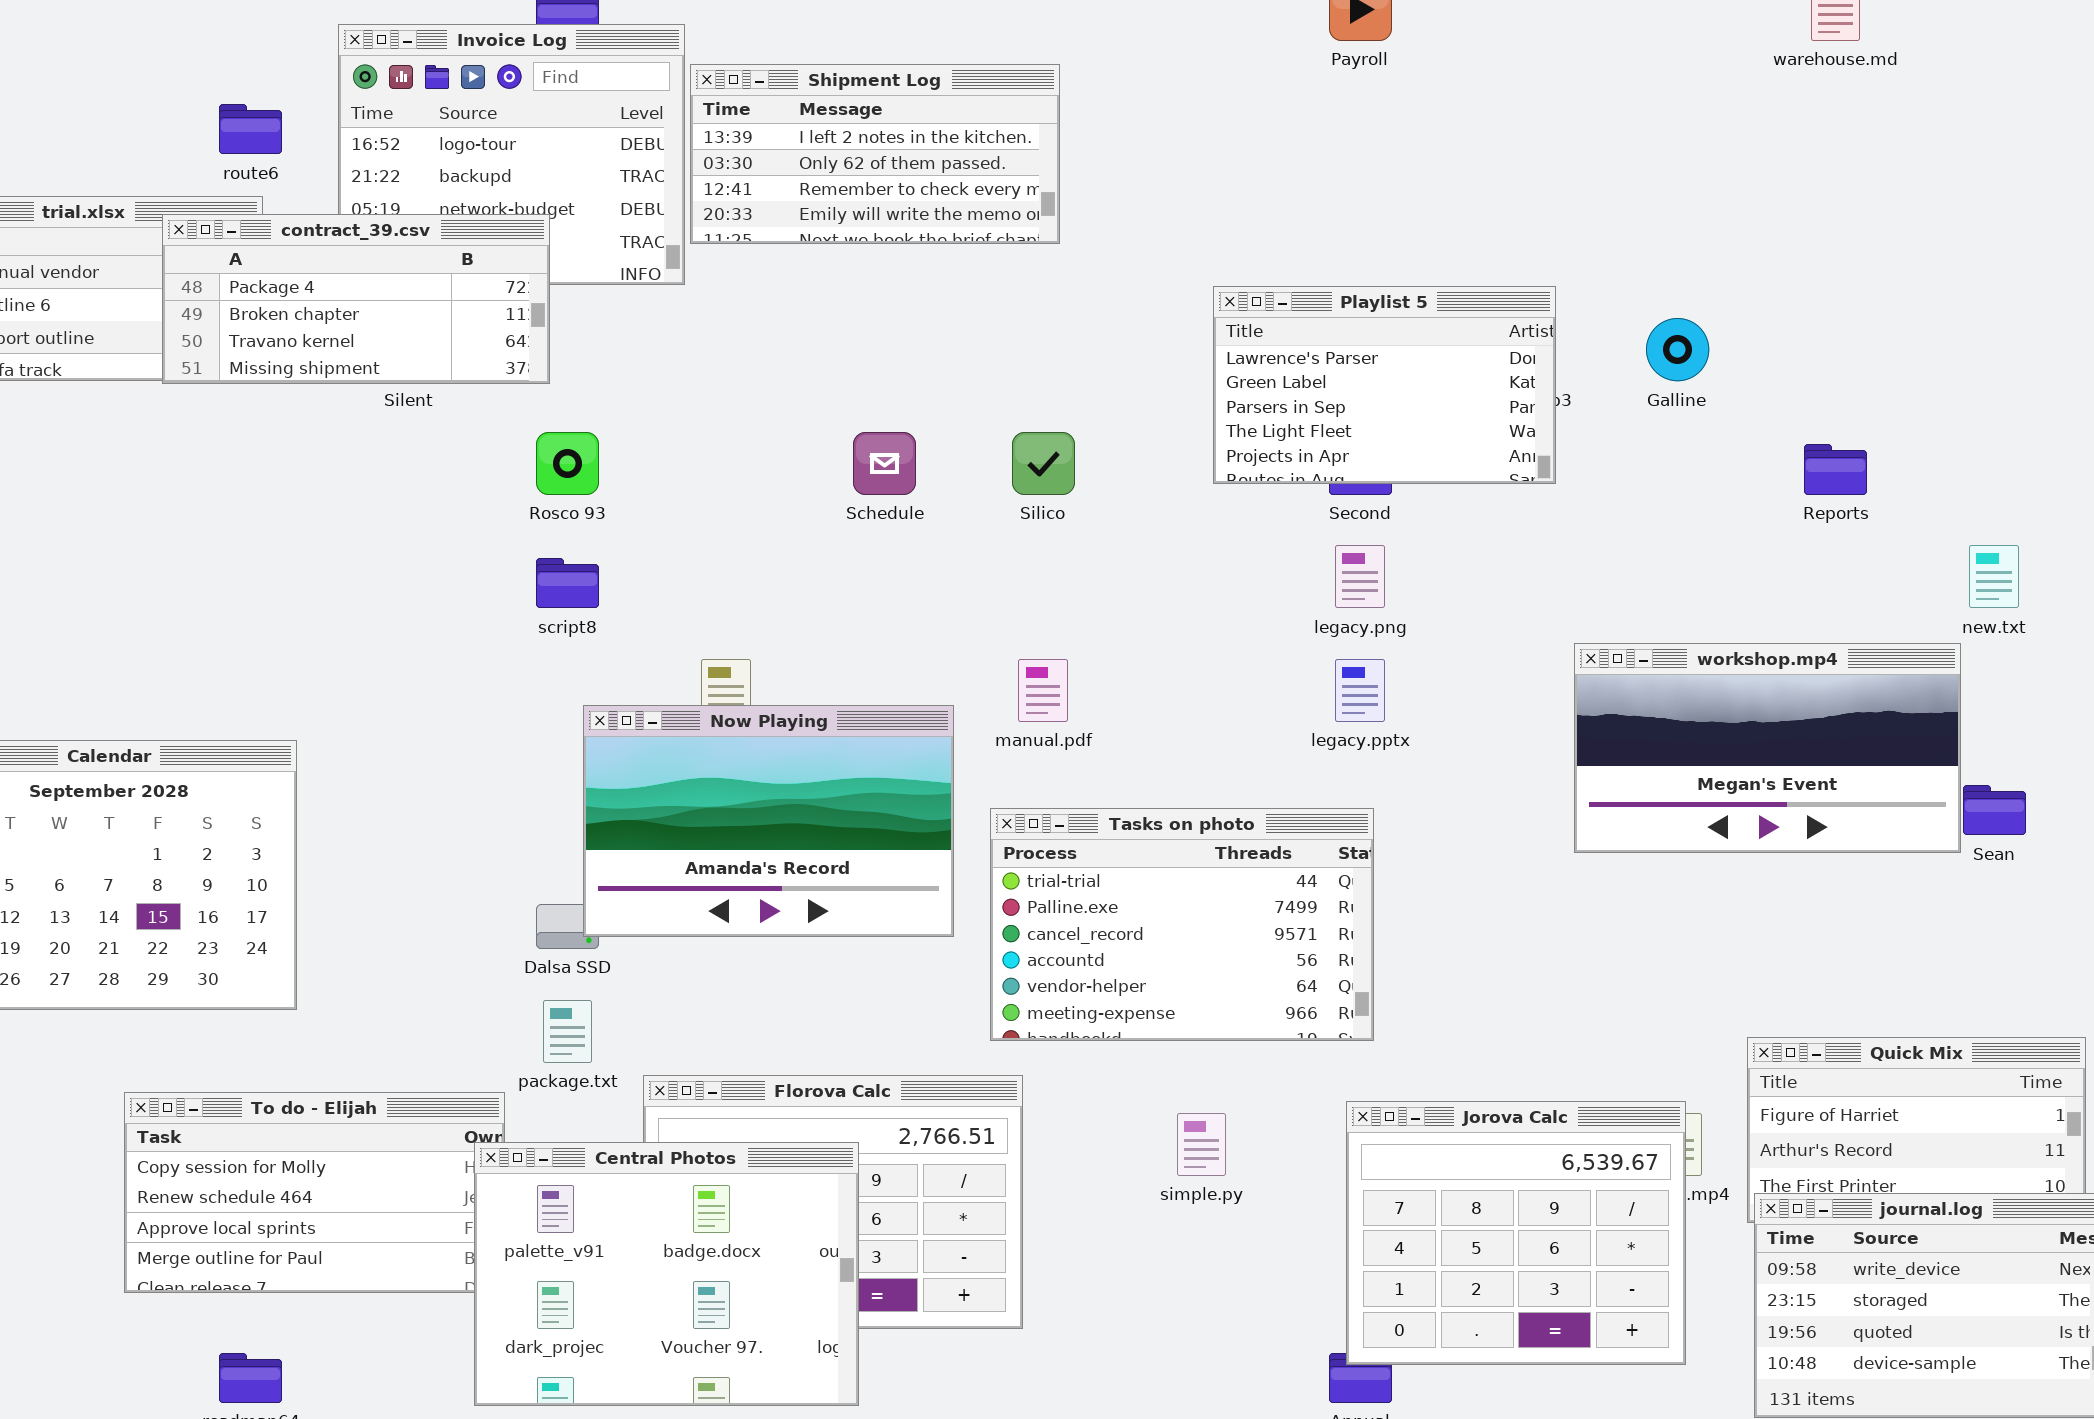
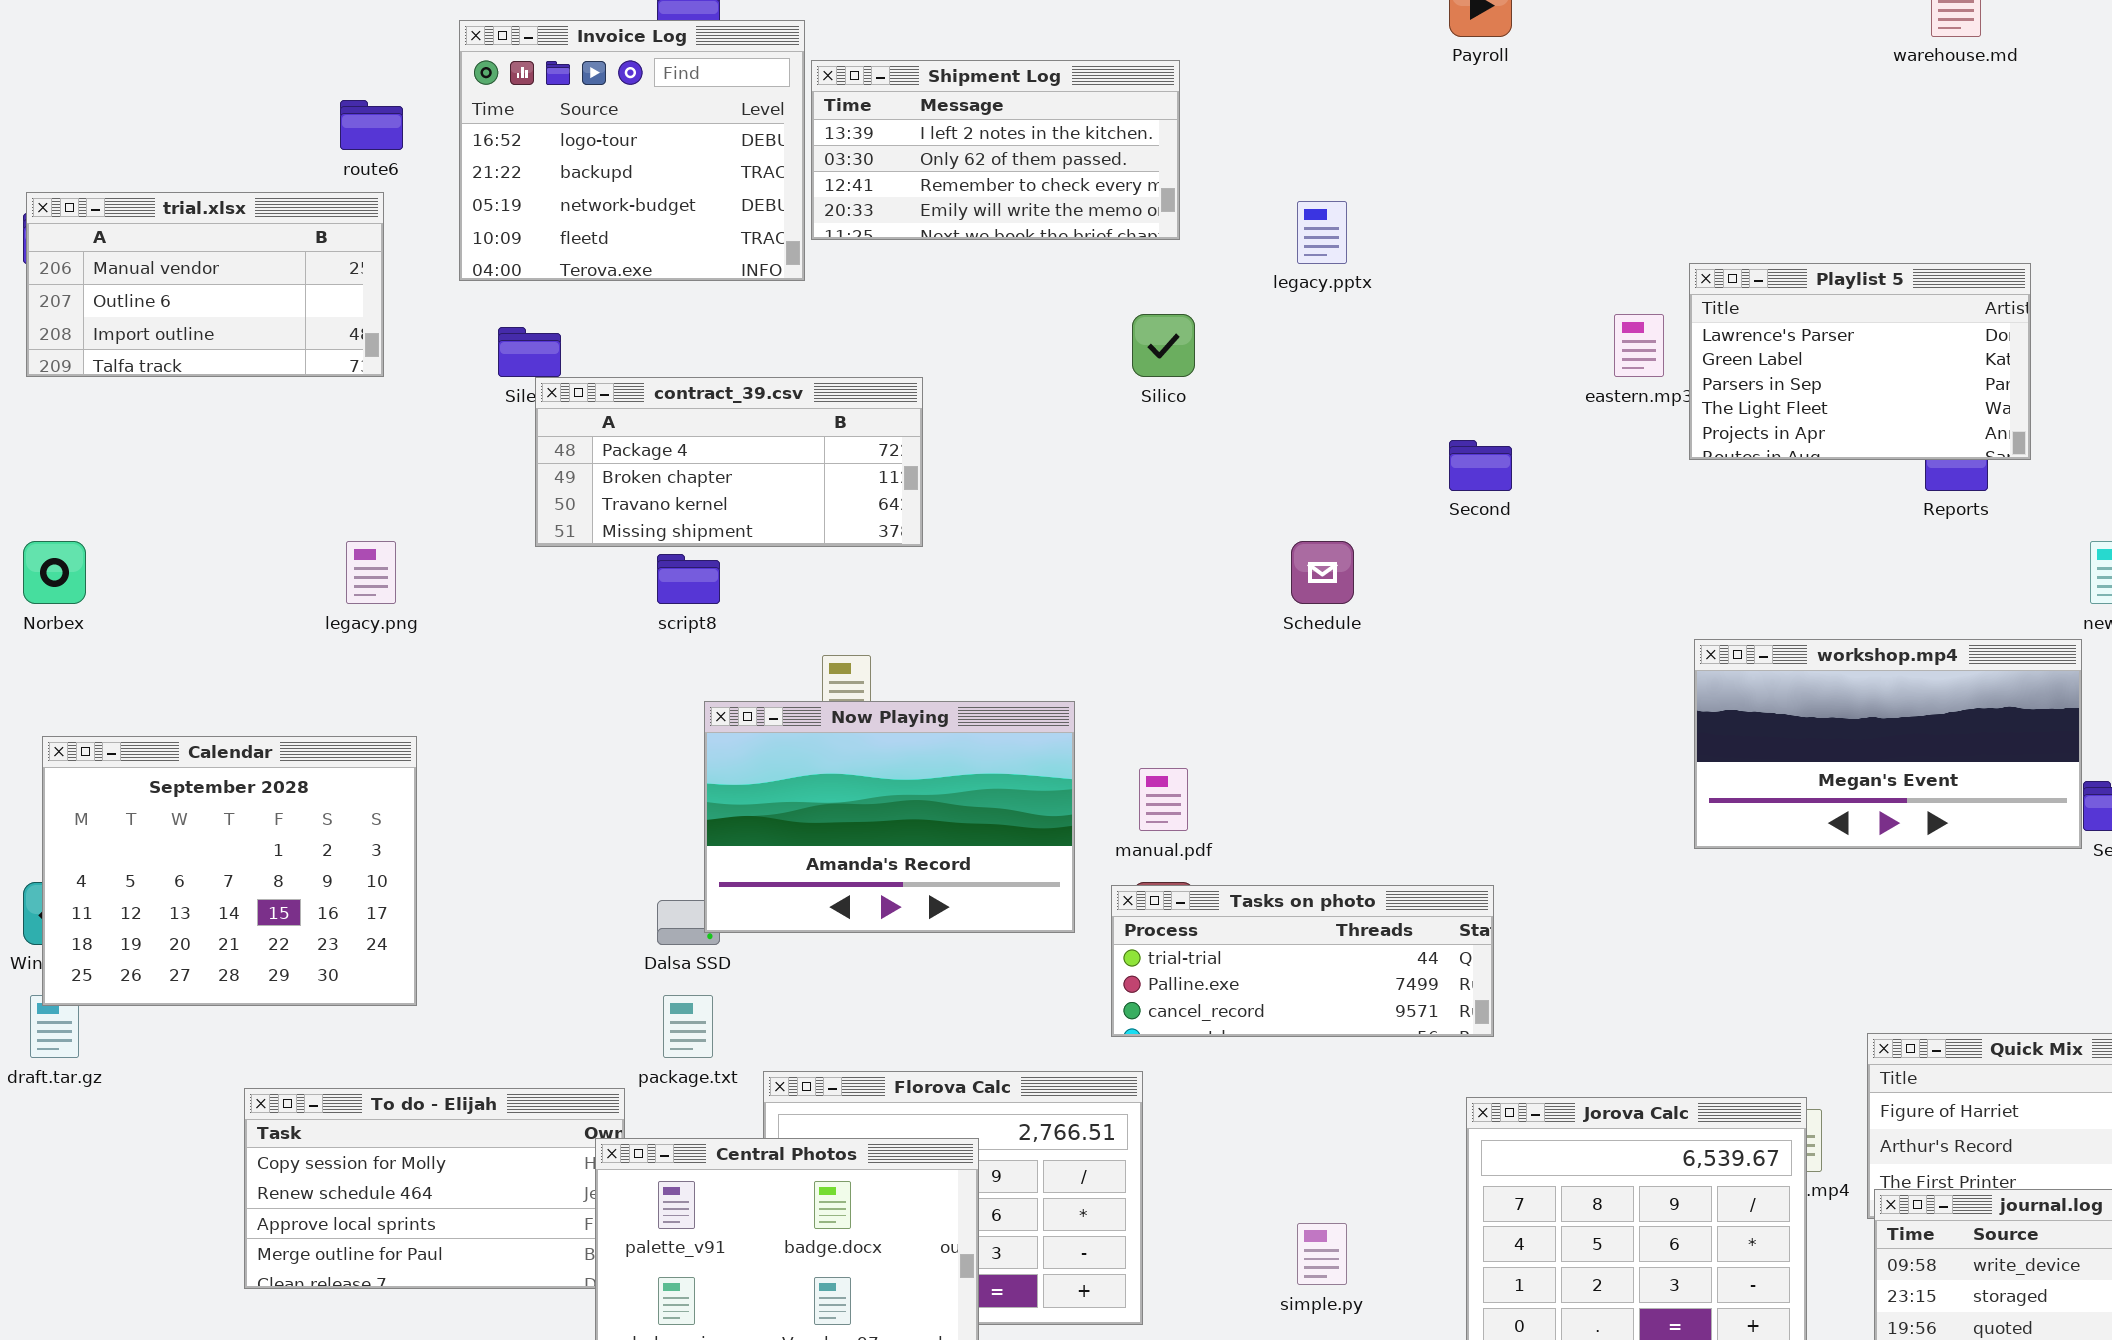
contract_39.csv: [162,214,550,384] -> [535,377,923,547], moved
Playlist 5: [1213,286,1556,484] -> [1689,263,2031,460], moved
Schedule: [853,432,916,495] -> [1291,541,1354,604], moved
Silico: [1012,432,1075,495] -> [1132,314,1195,377], moved
legacy.png: [1335,545,1385,608] -> [346,541,396,604], moved
manual.pdf: [1018,659,1068,722] -> [1139,768,1188,831], moved
legacy.pptx: [1335,659,1385,722] -> [1297,201,1347,264], moved
Tasks on photo: [990,808,1374,1041] -> [1111,885,1494,1037], resized
simple.py: [1177,1113,1226,1176] -> [1297,1223,1347,1285], moved

